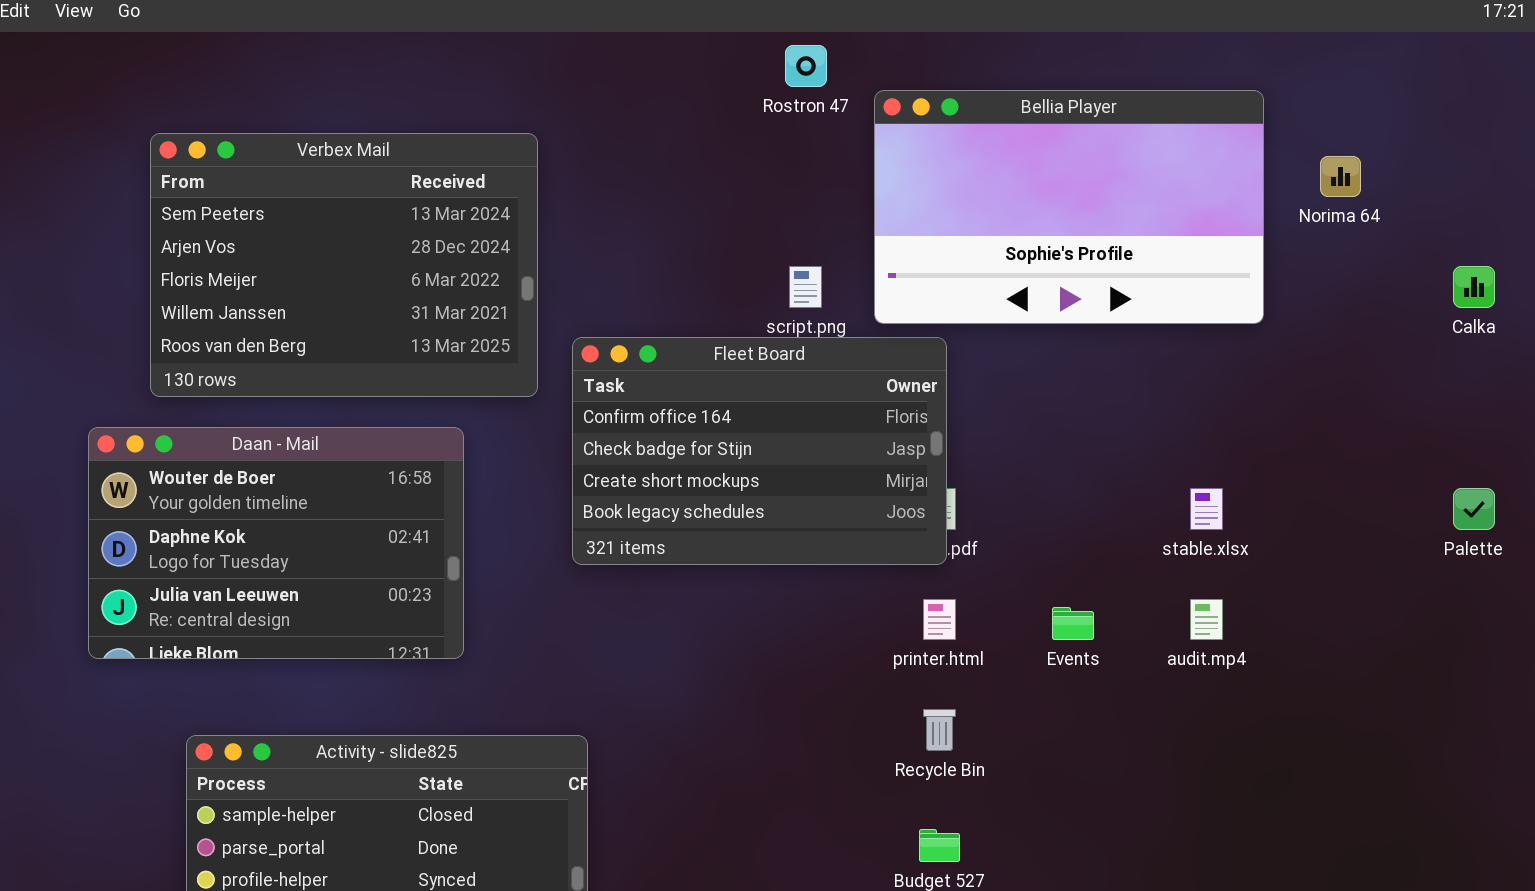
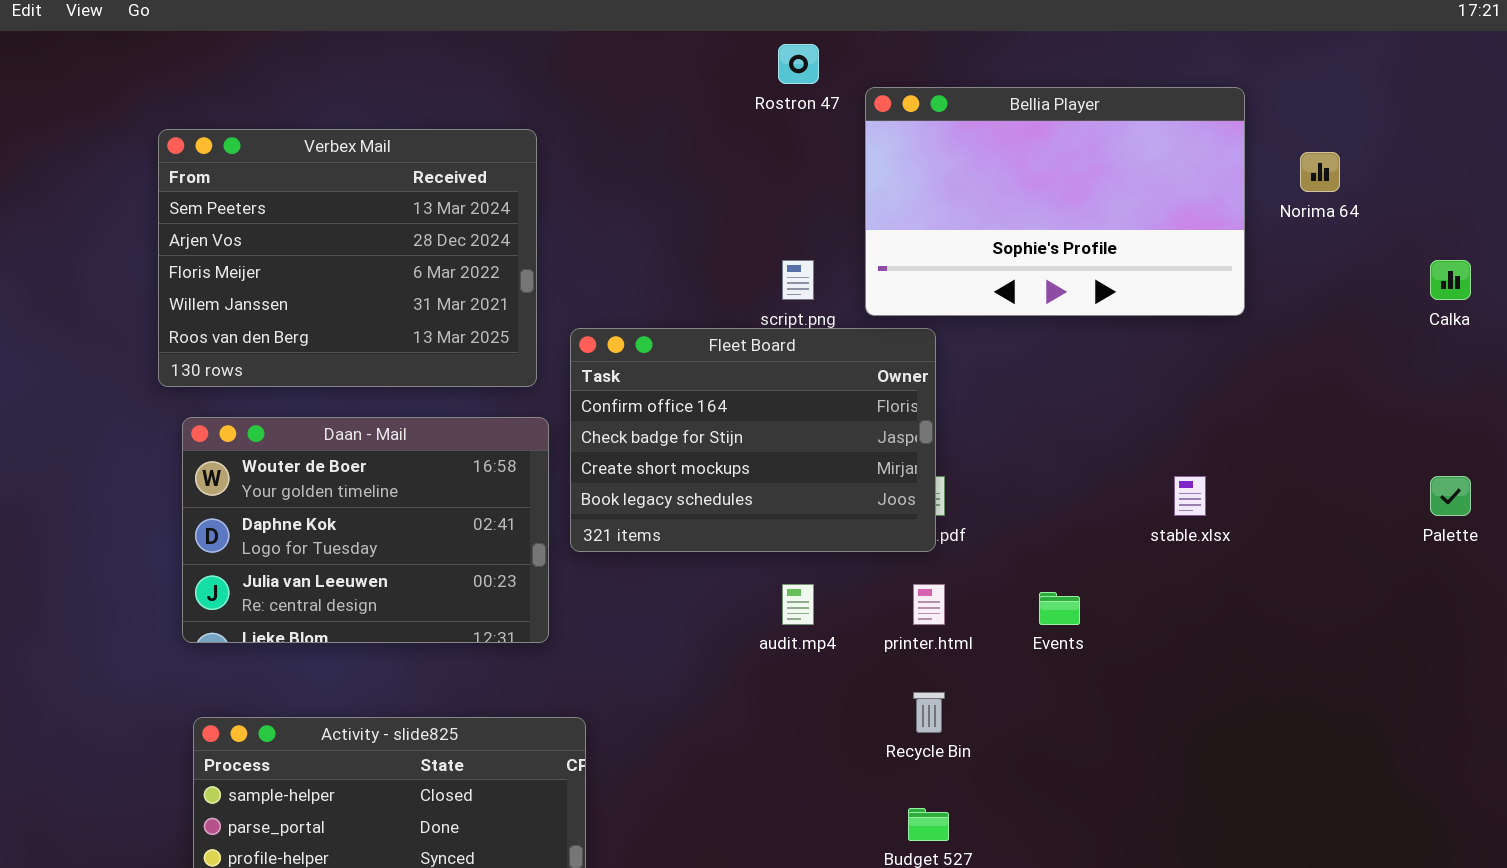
Daan - Mail: [88,427,464,659] -> [182,417,549,643], moved
audit.mp4: [1190,599,1223,640] -> [782,584,814,625], moved

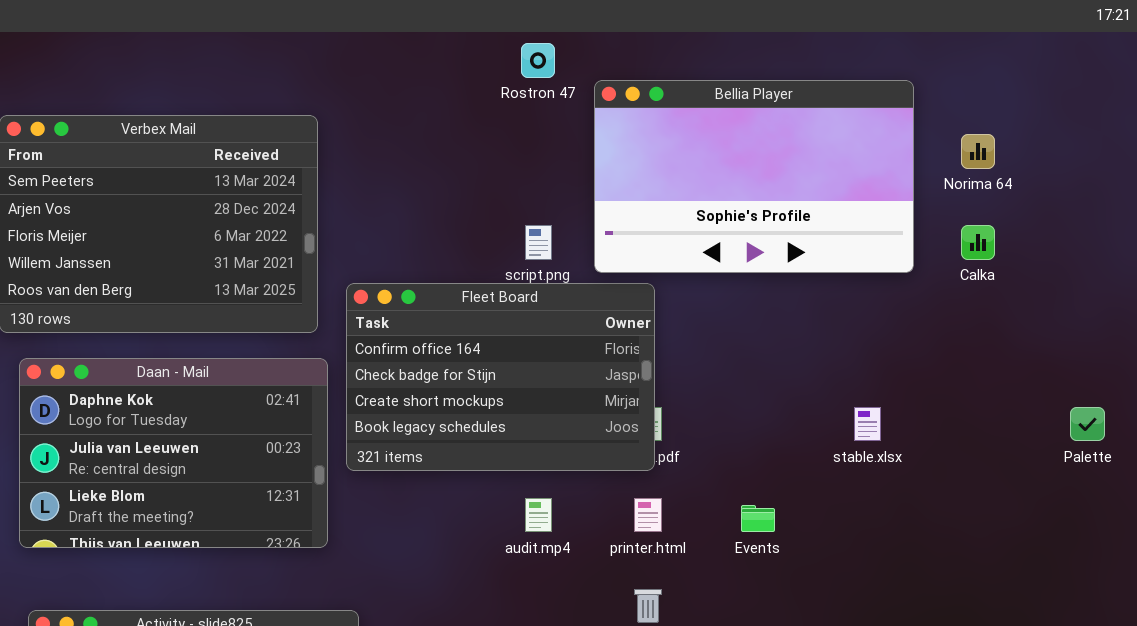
Calka: [1430,260,1471,300] -> [961,225,995,260], moved
Daan - Mail: [182,417,549,643] -> [19,358,328,548], scrolled down 1 row

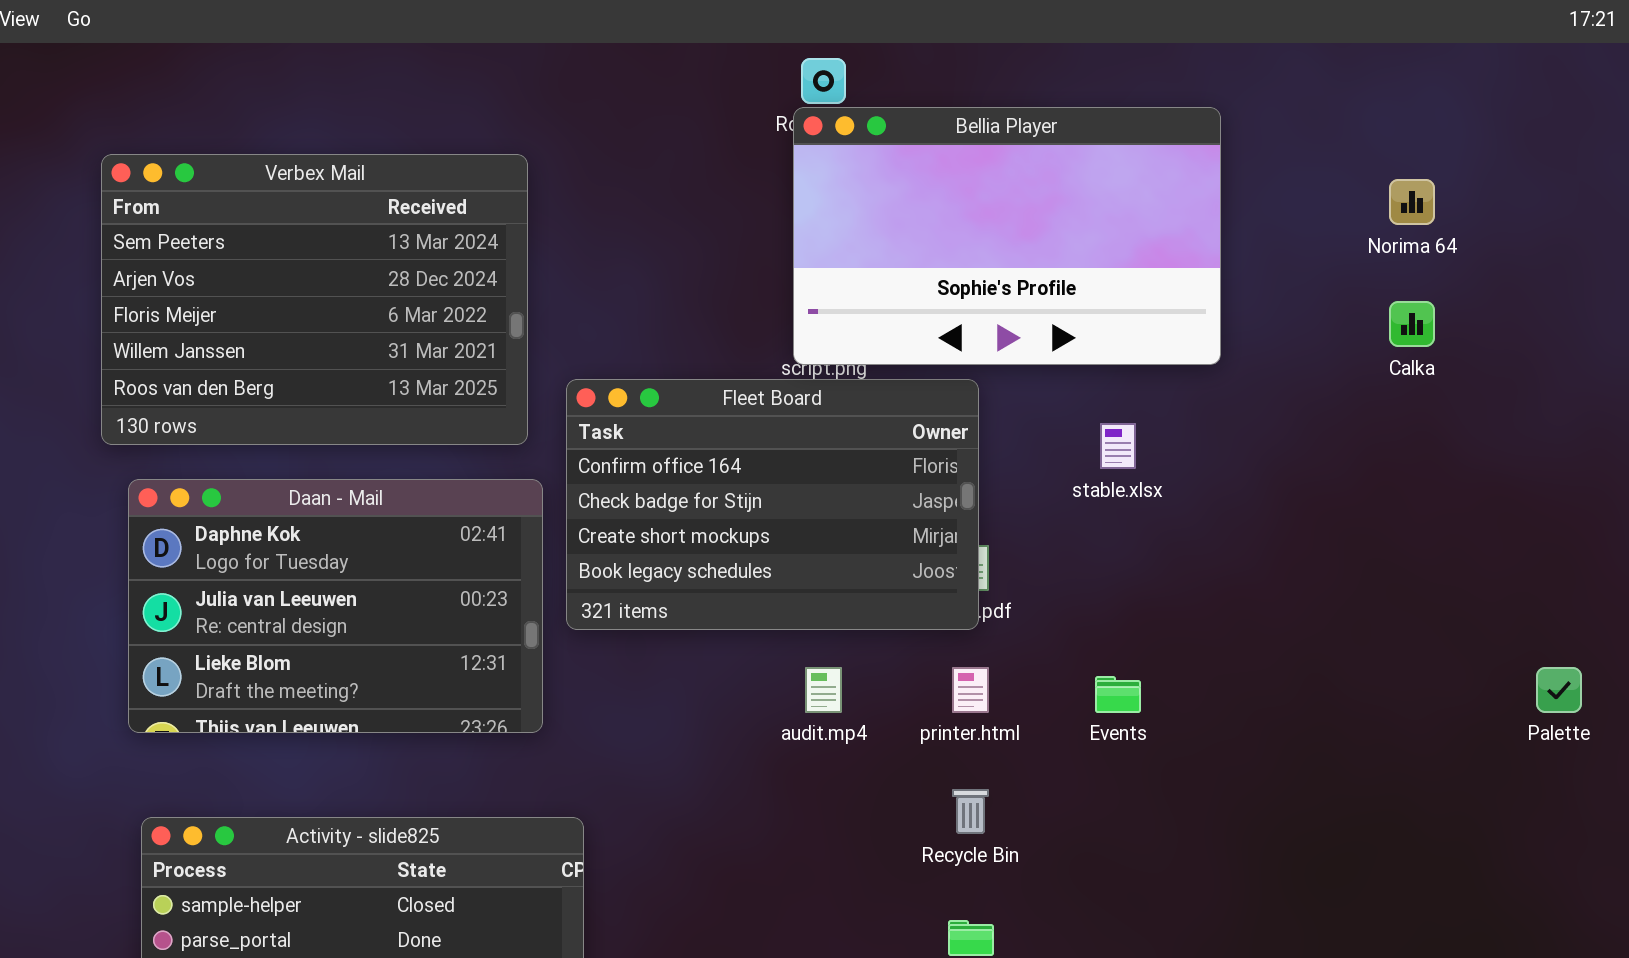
Bellia Player: [594,80,914,273] -> [793,107,1221,365], moved
stable.xlsx: [854,407,881,441] -> [1100,423,1136,469], moved
Palette: [1070,407,1105,441] -> [1536,667,1582,713], moved

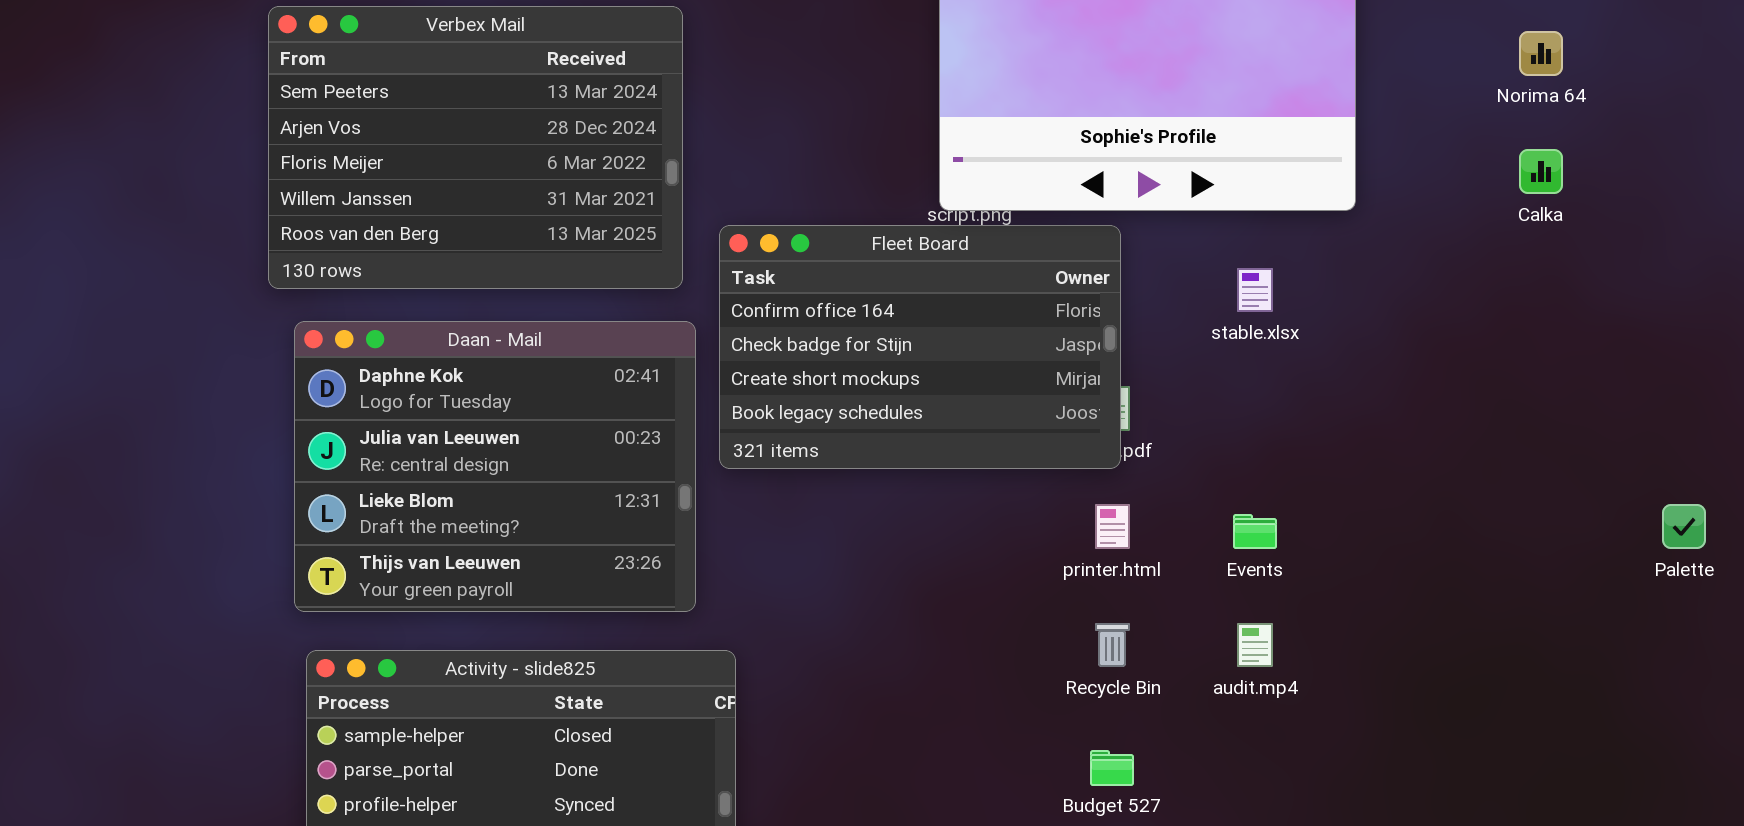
Daan - Mail: [128,479,543,733] -> [294,321,696,612], resized
audit.mp4: [805,667,842,713] -> [1237,623,1273,667], moved

